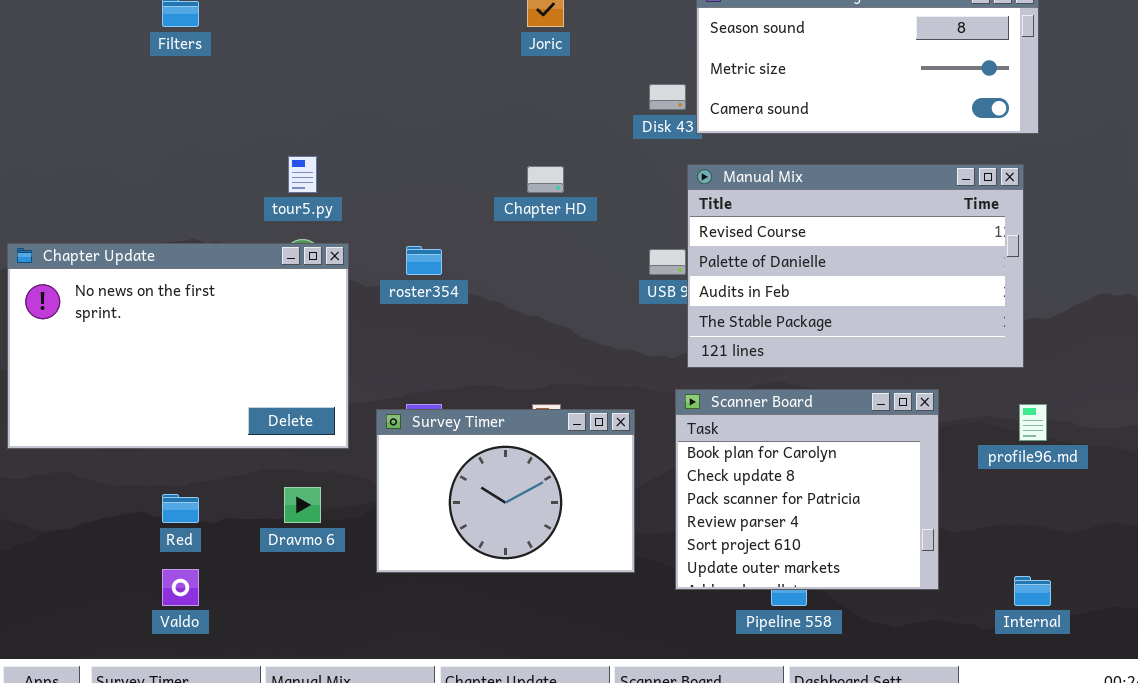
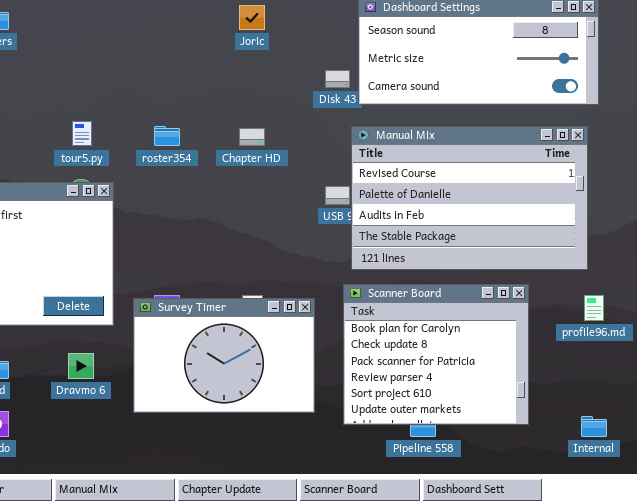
roster354: [406,246,442,275] -> [154,126,180,146], moved

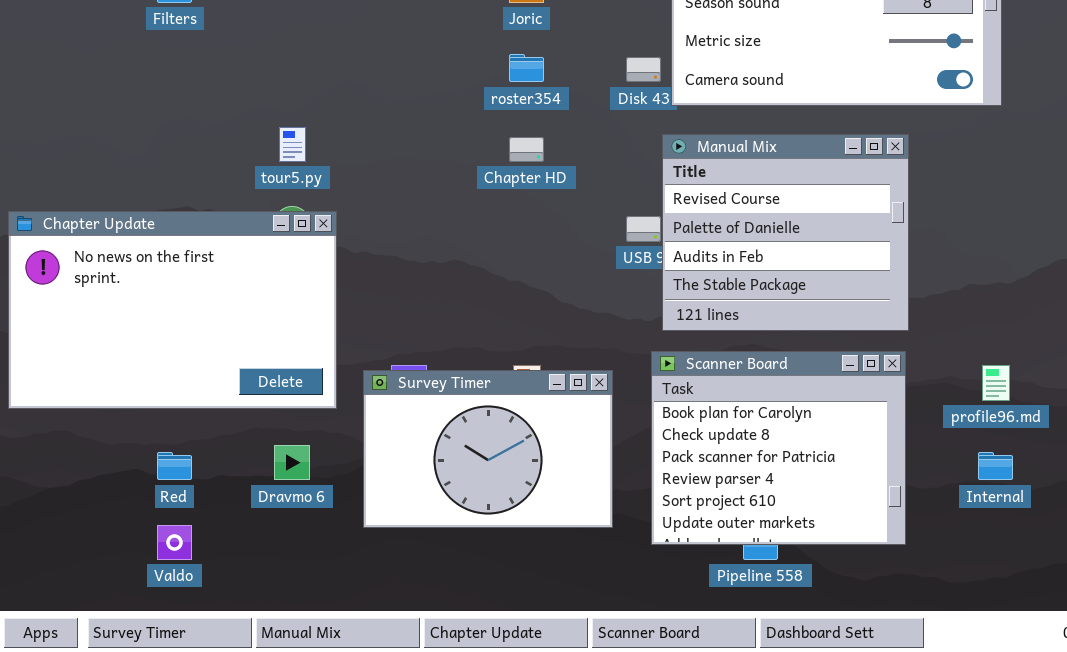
roster354: [154,126,180,146] -> [509,54,544,82], moved
Manual Mix: [351,126,588,270] -> [662,134,909,331], resized
Internal: [581,416,607,437] -> [978,452,1013,480], moved

